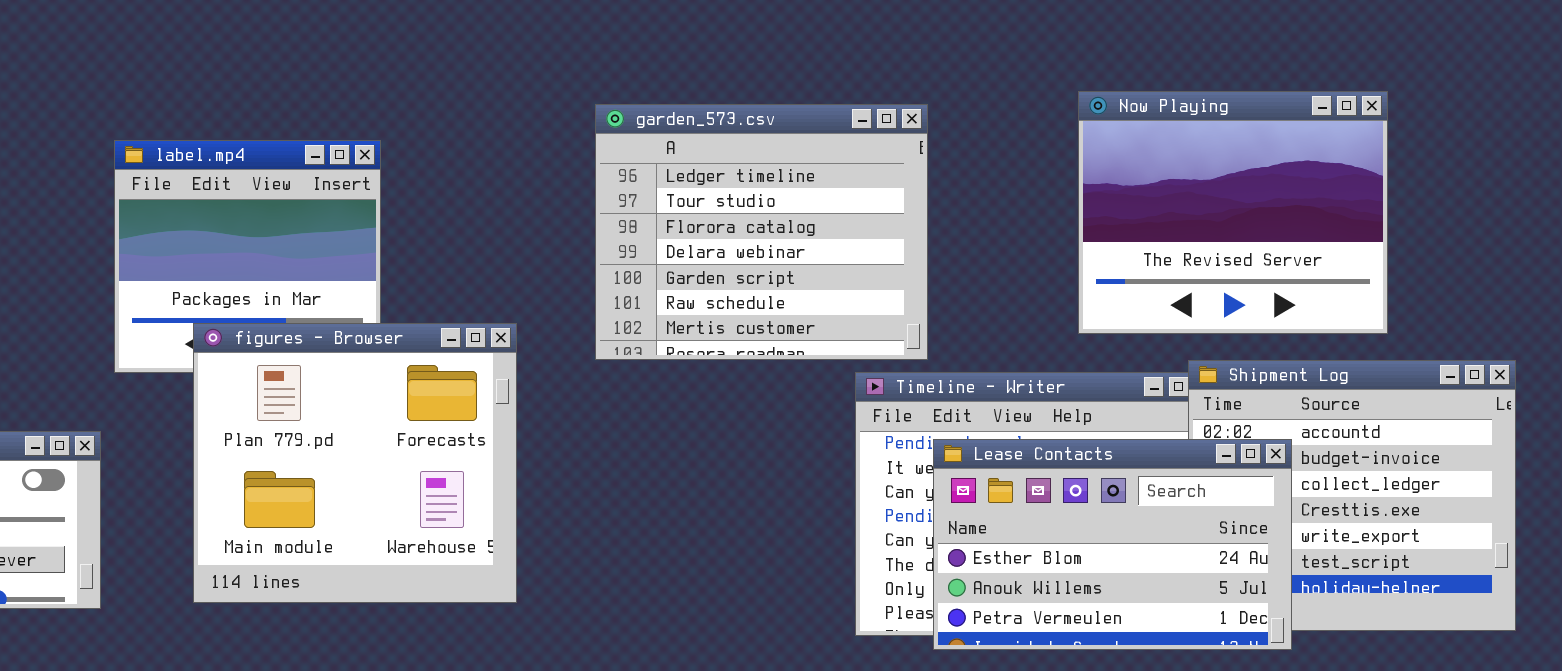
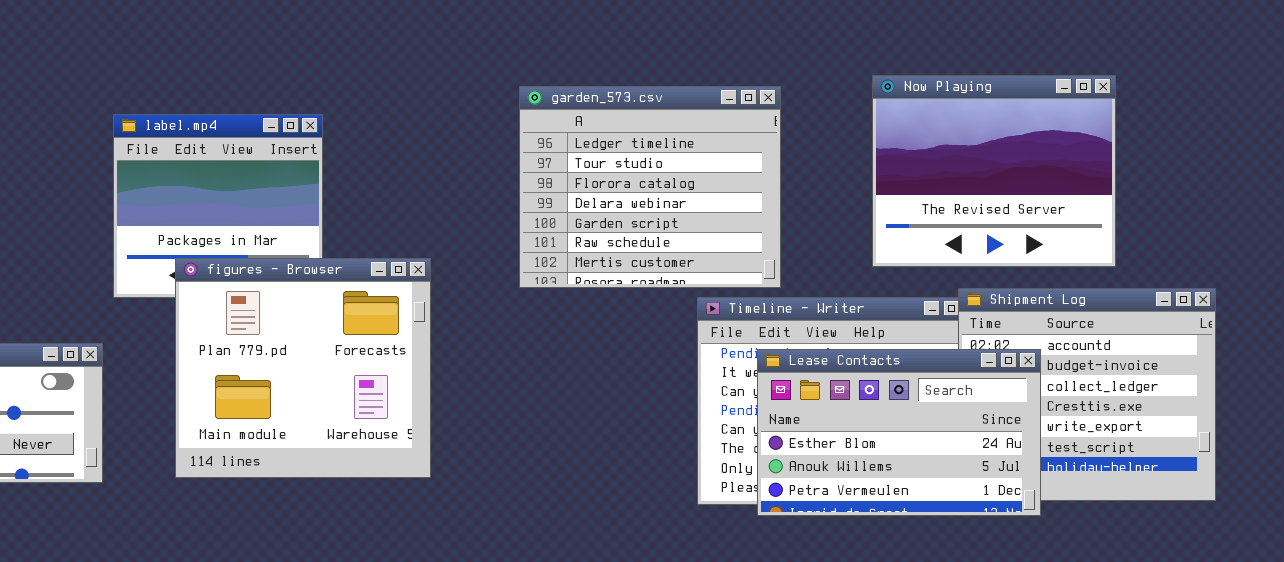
garden_573.csv: [595,104,928,360] -> [519,86,781,288], moved

